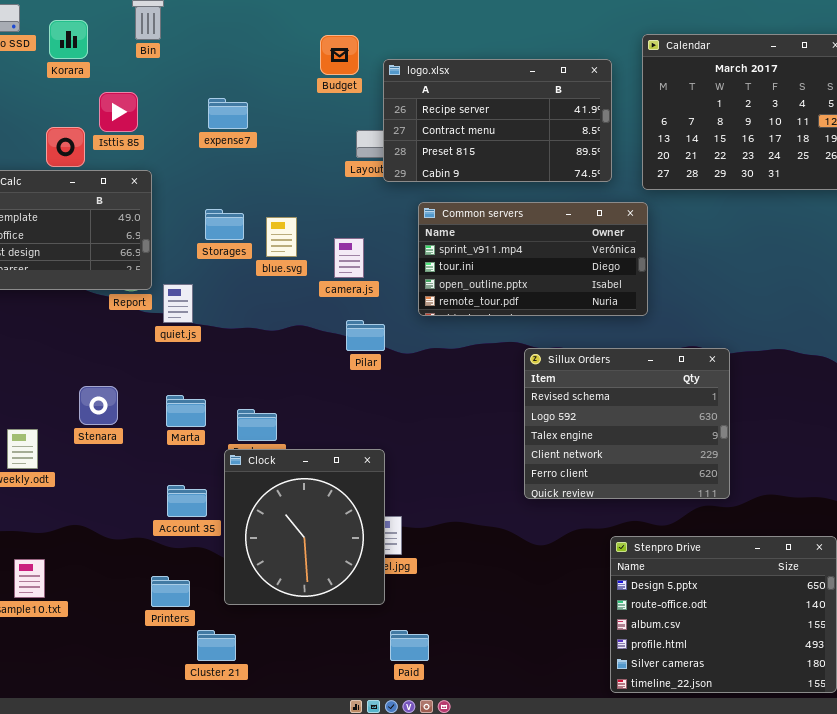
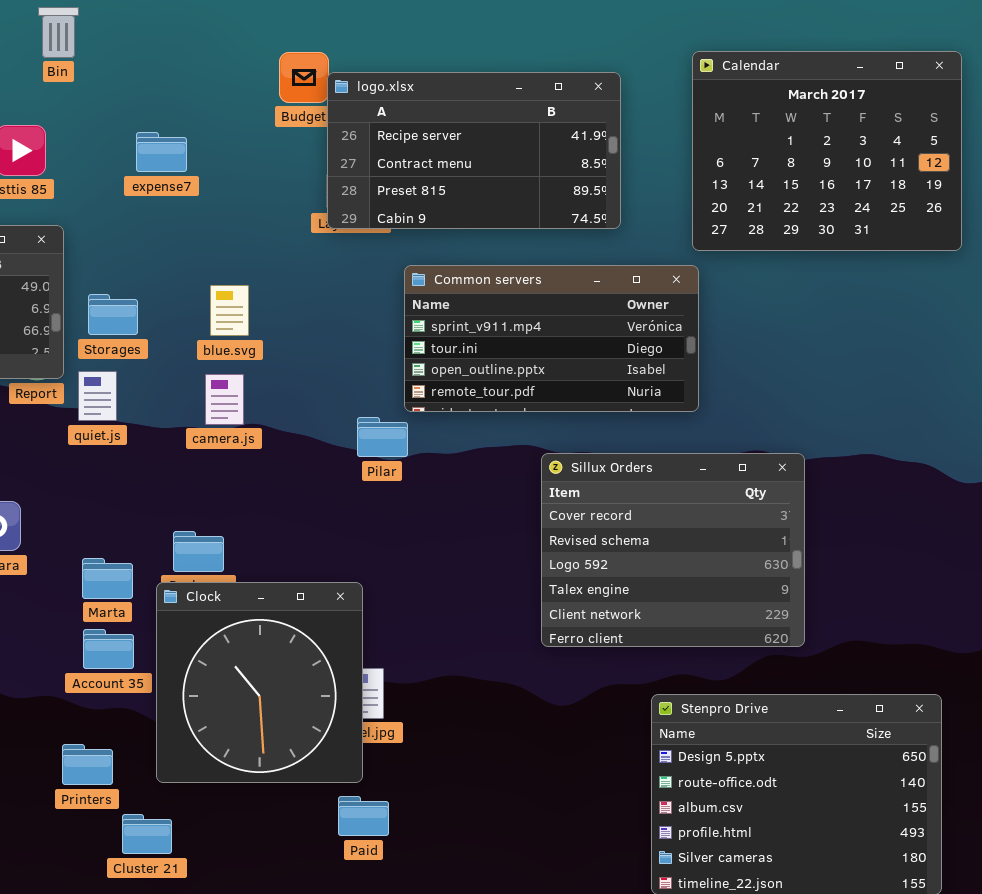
logo.xlsx: [383,59,612,182] -> [327,72,621,229], moved
Storages: [205,209,244,240] -> [88,294,138,335], moved
camera.js: [334,238,364,278] -> [205,374,244,425], moved
Pilar: [346,320,385,351] -> [357,417,408,457], moved
Sillux Orders: [524,348,730,499] -> [541,453,805,647], scrolled up 1 row
Marta: [166,395,206,427] -> [82,558,133,599], moved
Paid: [390,630,429,661] -> [338,796,389,836], moved

